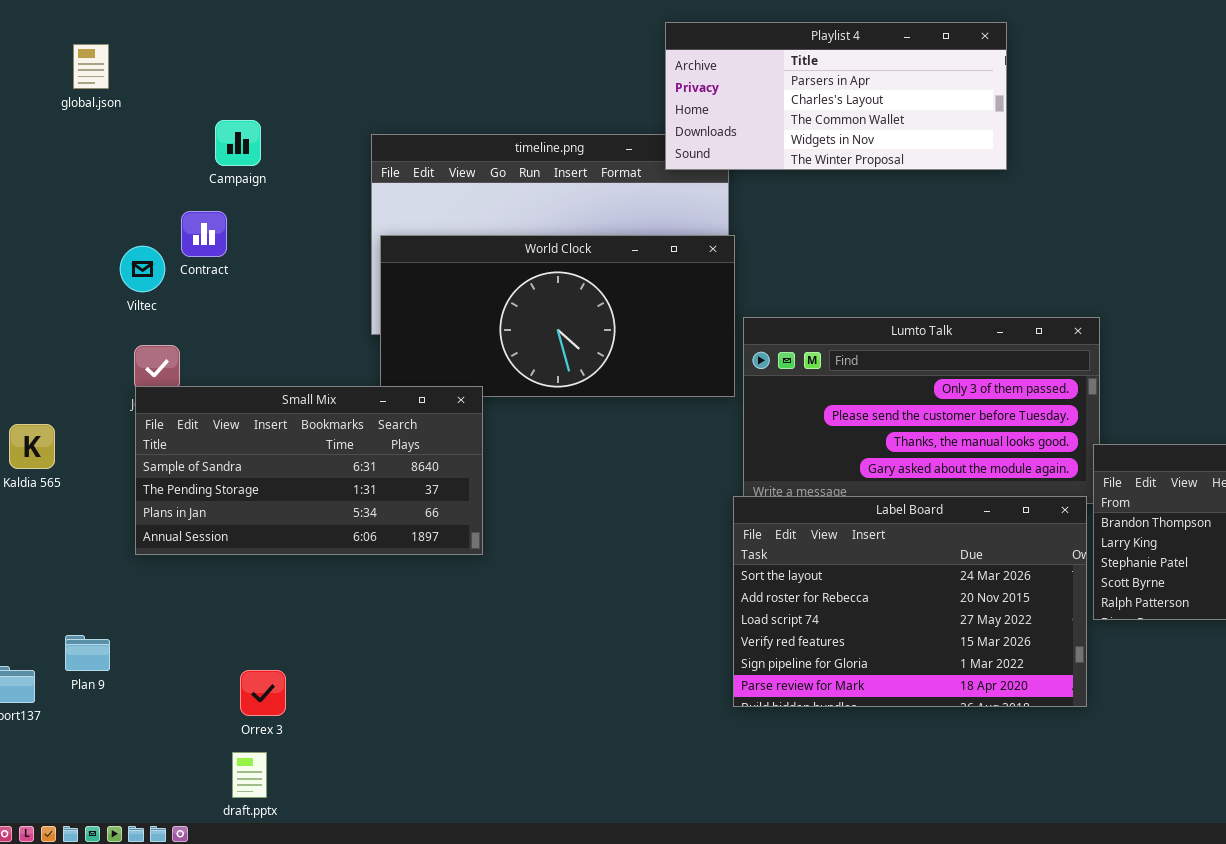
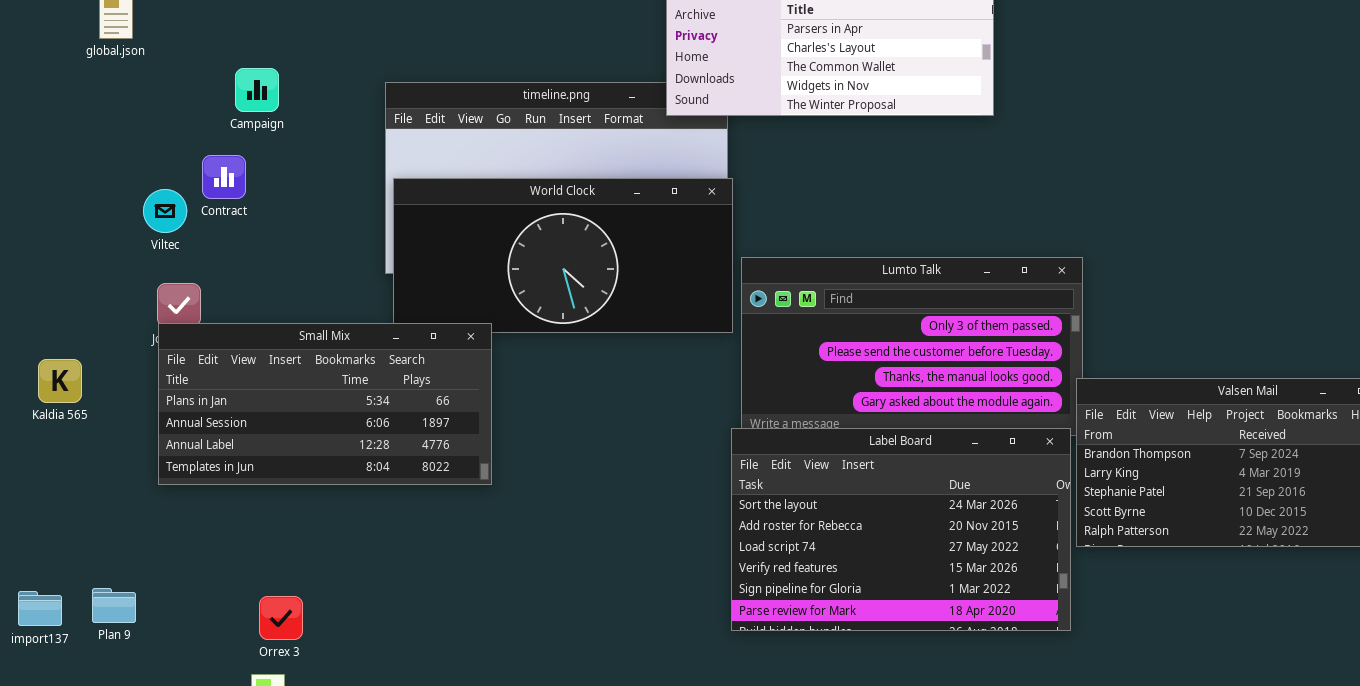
Small Mix: [135,386,483,555] -> [158,323,492,485], scrolled down 2 rows
Plan 9: [65,635,110,671] -> [92,588,136,623], moved

